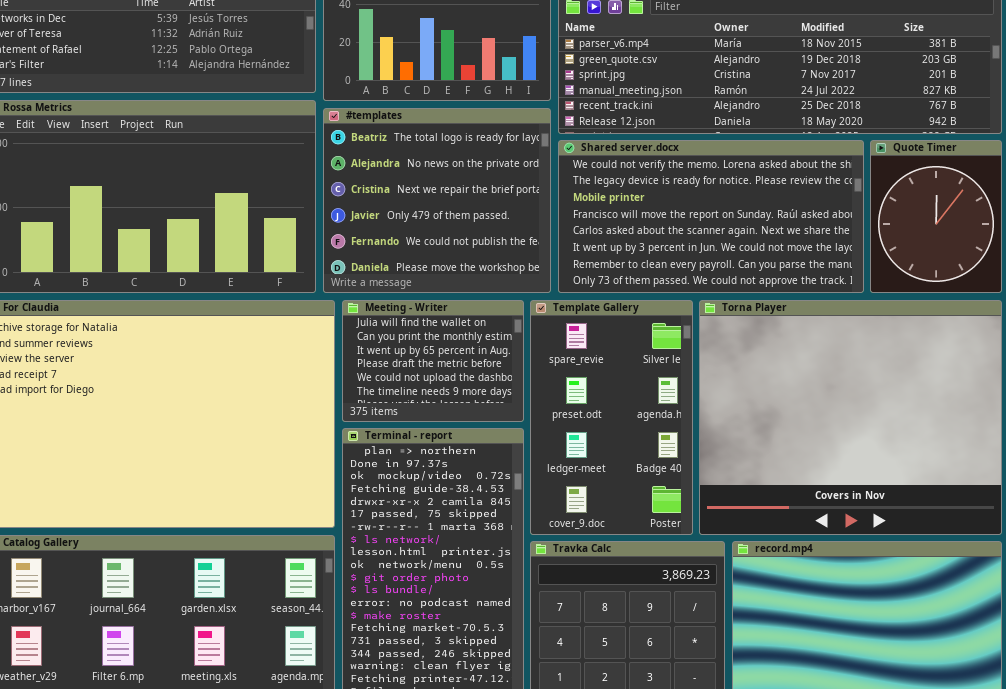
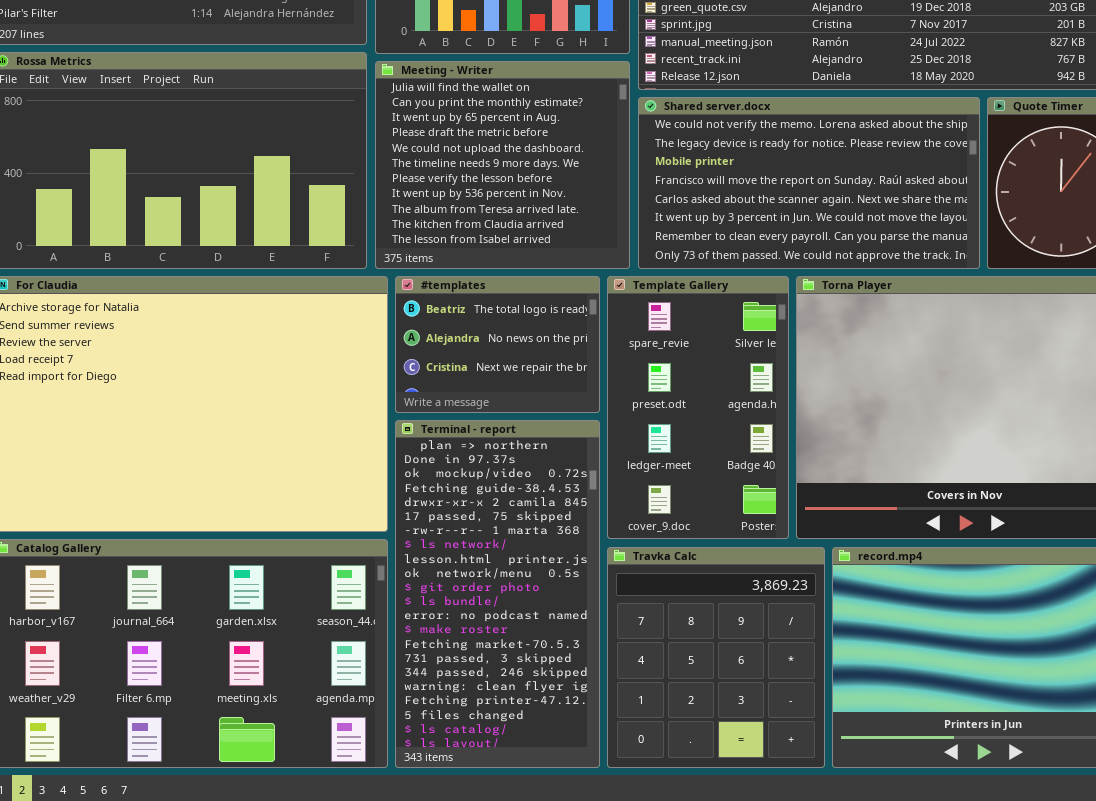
#templates: [323,108,551,293] -> [395,276,600,413], moved, resized
Meeting - Writer: [342,300,524,422] -> [375,61,630,269], moved, resized

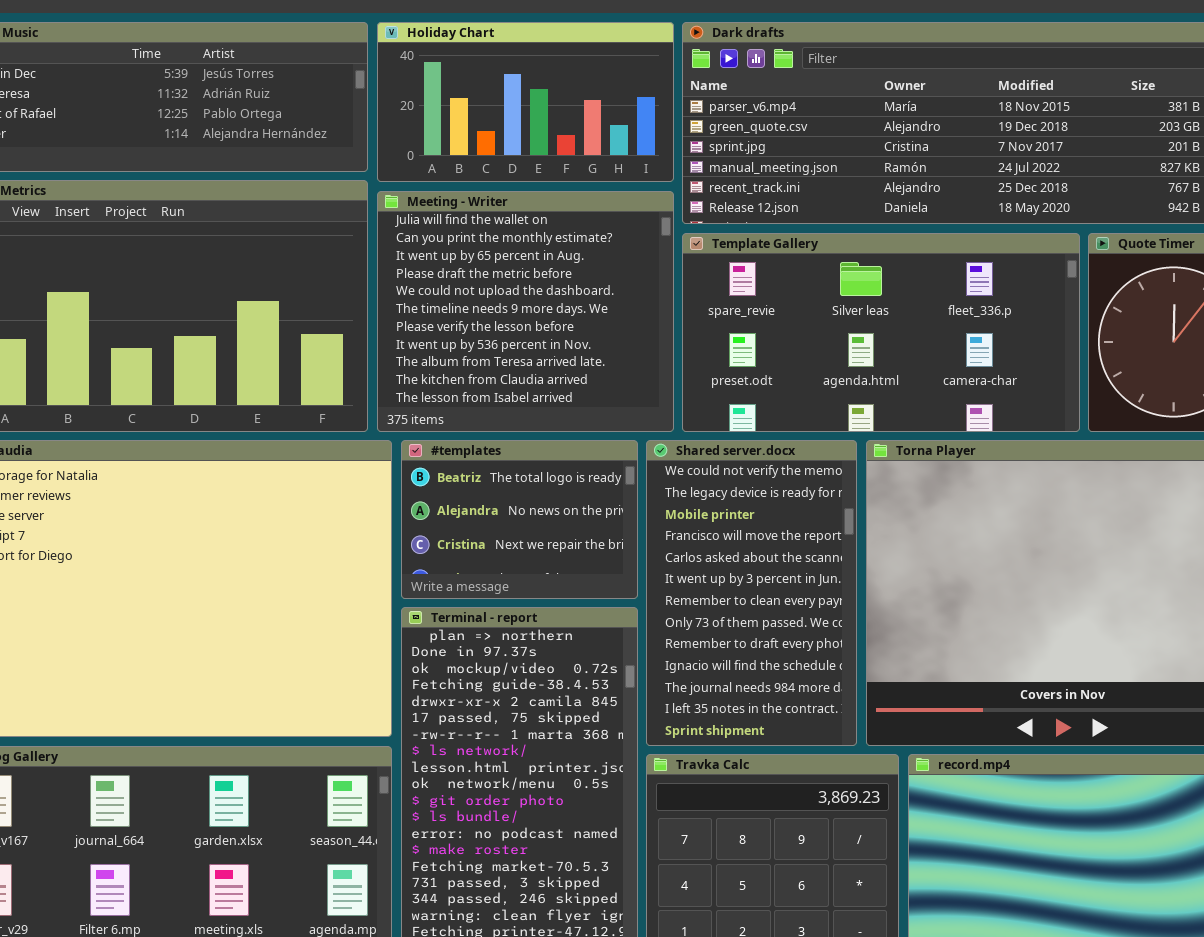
Shared server.docx: [638,97,980,269] -> [646,440,857,746], moved, resized
Template Gallery: [607,276,789,539] -> [682,233,1080,432], moved, resized

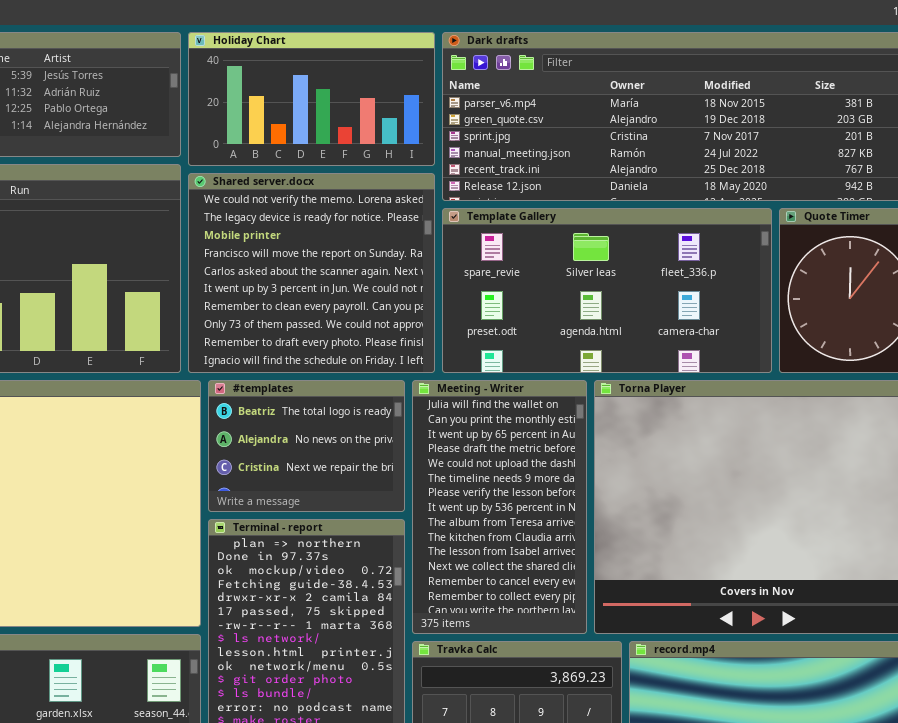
Meeting - Writer: [377,191,674,432] -> [412,380,587,634], moved, resized
Shared server.docx: [646,440,857,746] -> [188,173,435,373], moved, resized

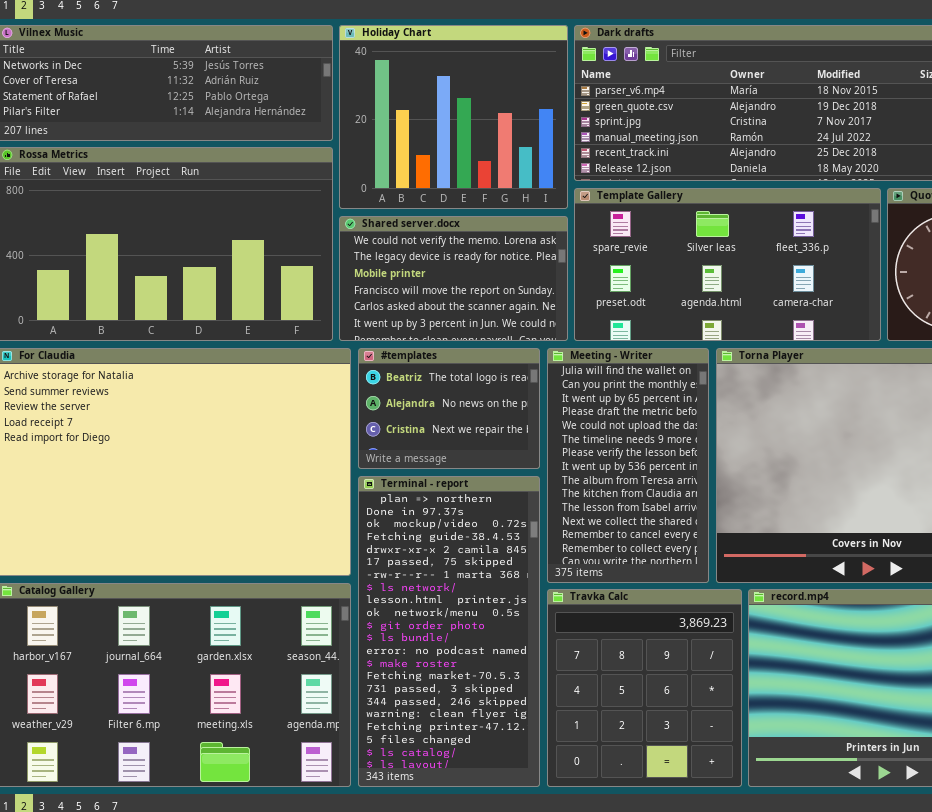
Holiday Chart: [188,32,435,166] -> [339,25,568,209], resized
Shared server.docx: [188,173,435,373] -> [339,216,568,341], resized

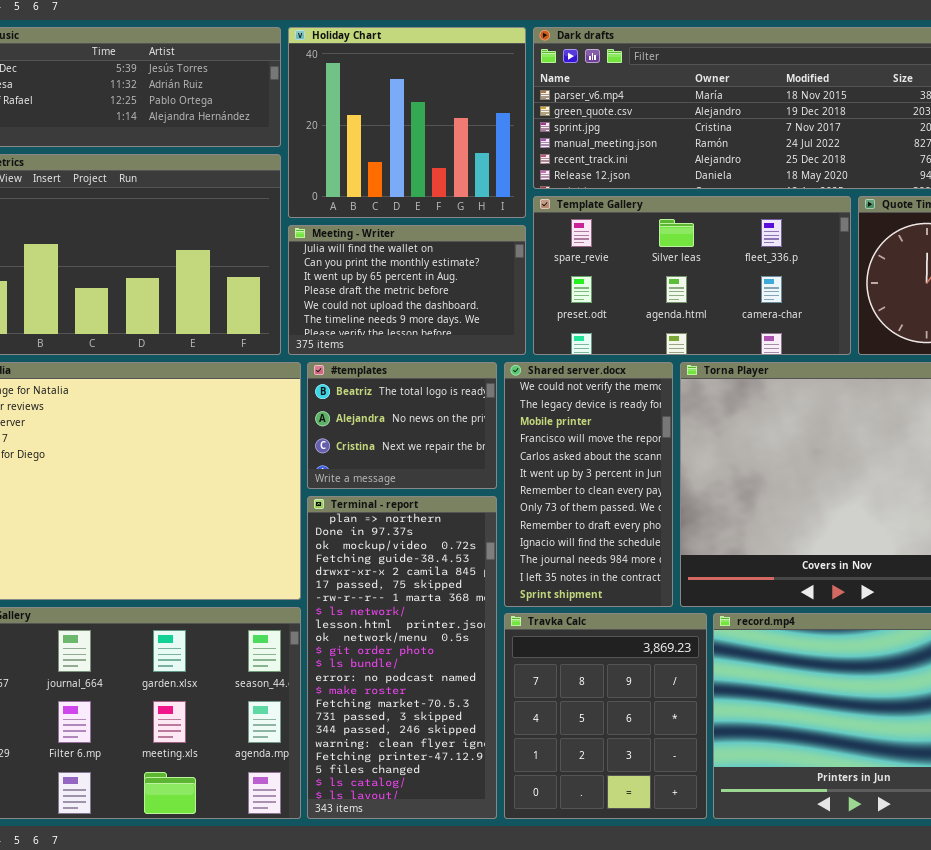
Shared server.docx: [339,216,568,341] -> [504,362,673,607], moved, resized
Meeting - Writer: [547,348,709,583] -> [288,225,526,355], moved, resized

